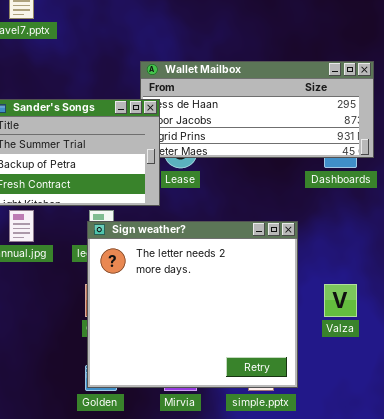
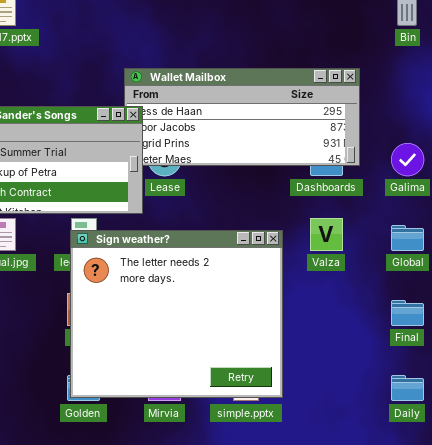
Valza: [324,284,357,317] -> [310,218,343,251], moved

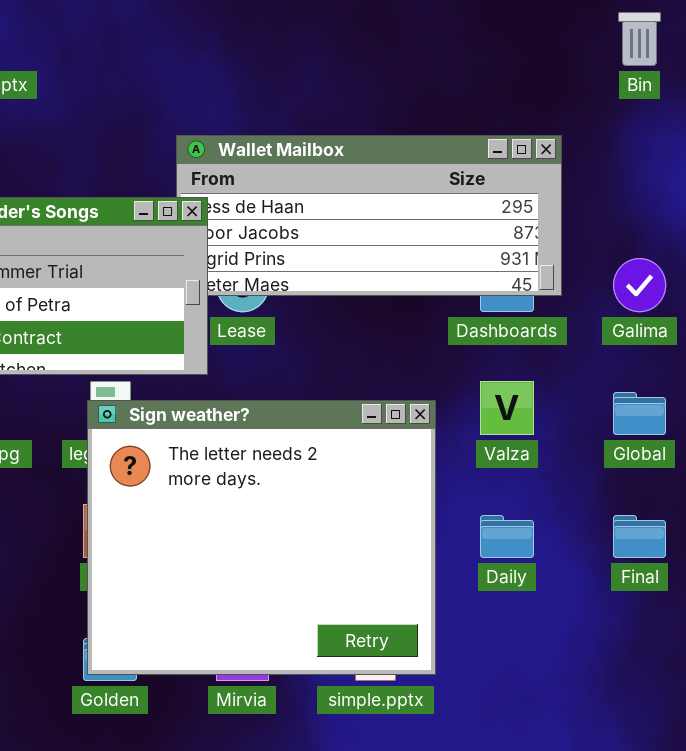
Daily: [391,375,424,401] -> [480,515,534,558], moved

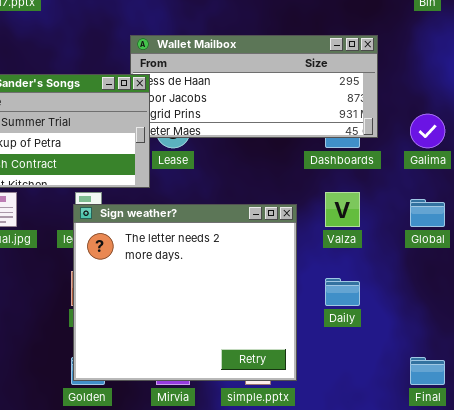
Final: [613,515,666,558] -> [410,357,445,385], moved

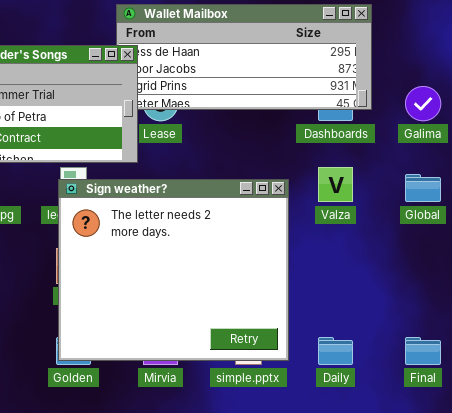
Daily: [325,278,360,306] -> [318,337,353,365], moved

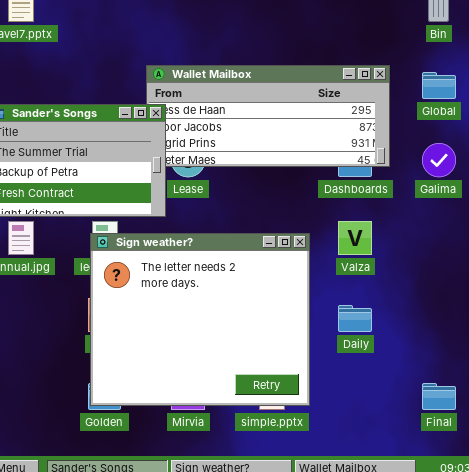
Global: [405,174,441,202] -> [422,72,456,99], moved
Daily: [318,337,353,365] -> [338,305,372,332], moved

